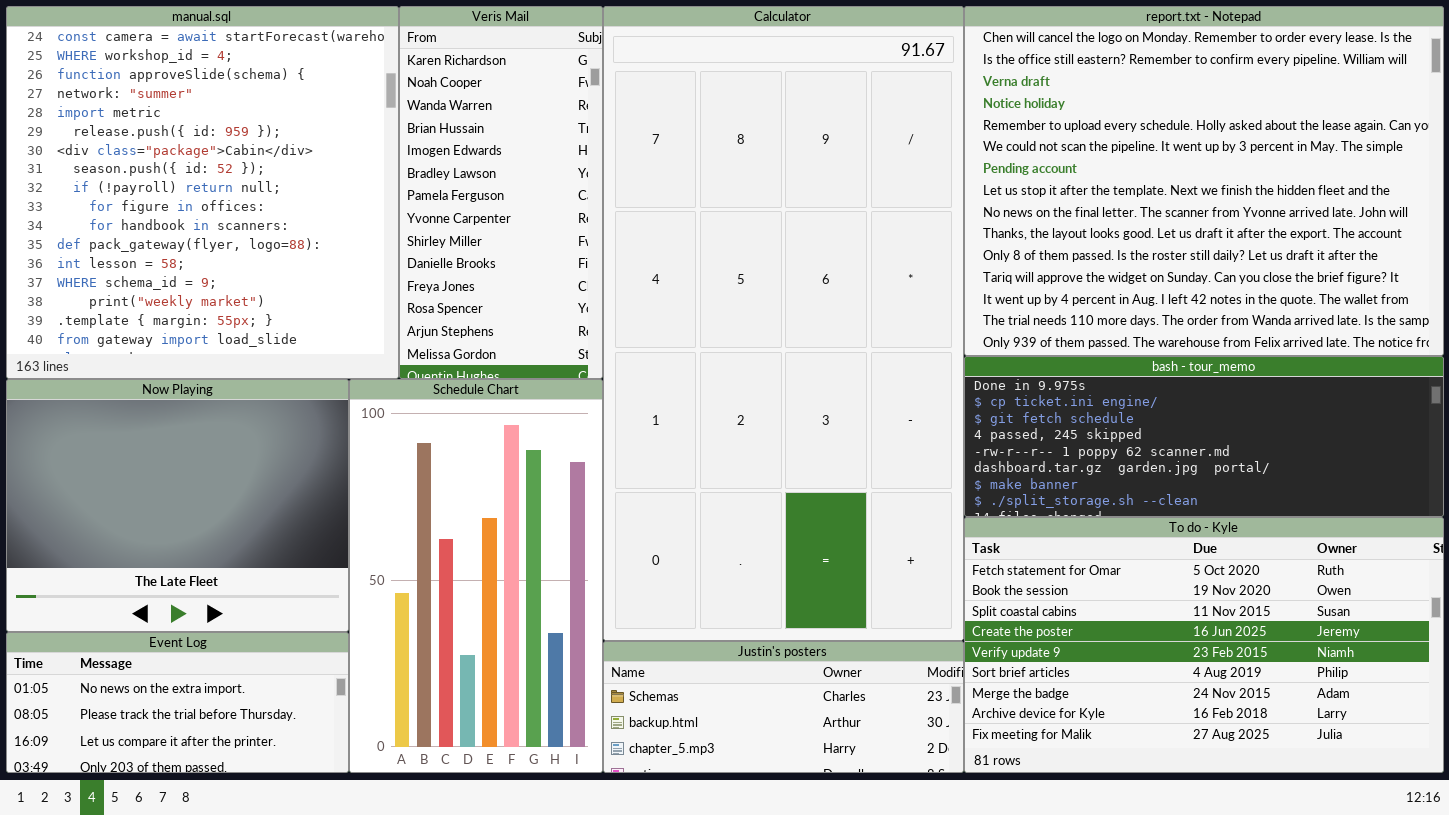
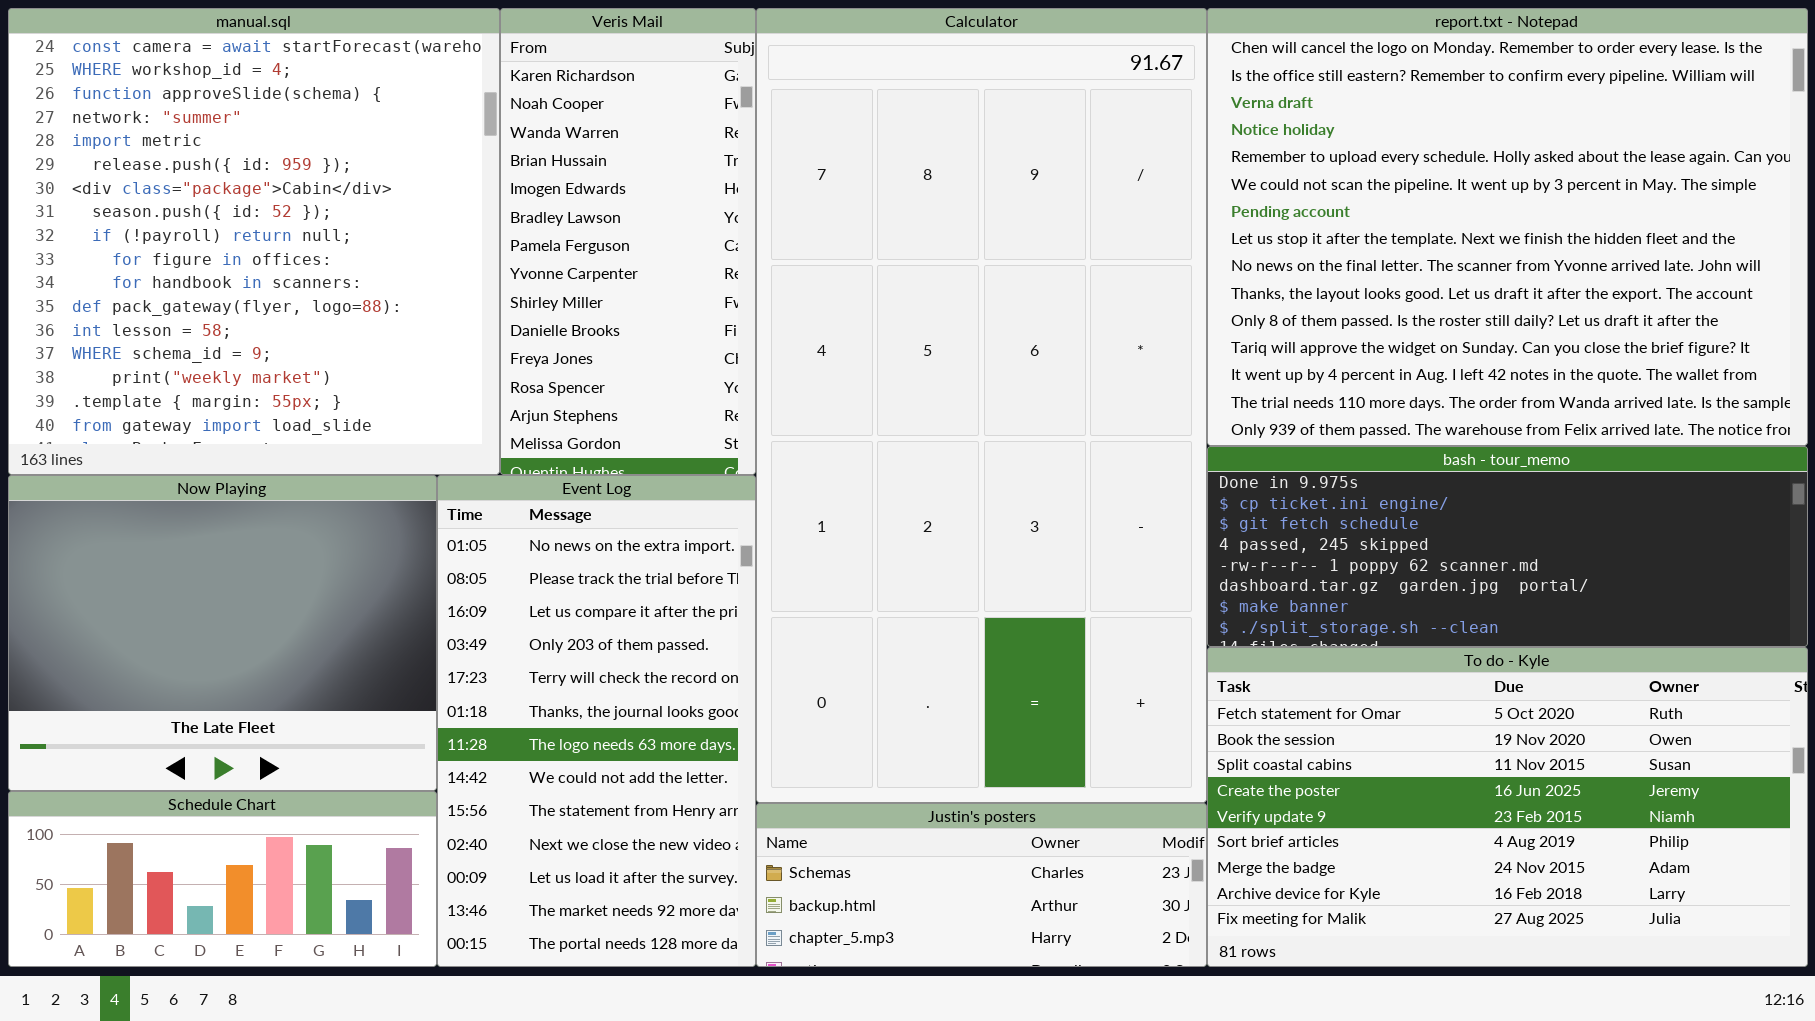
Schedule Chart: [349,379,603,773] -> [8,791,437,967], moved, resized
Event Log: [6,632,349,773] -> [437,475,756,967], moved, resized

